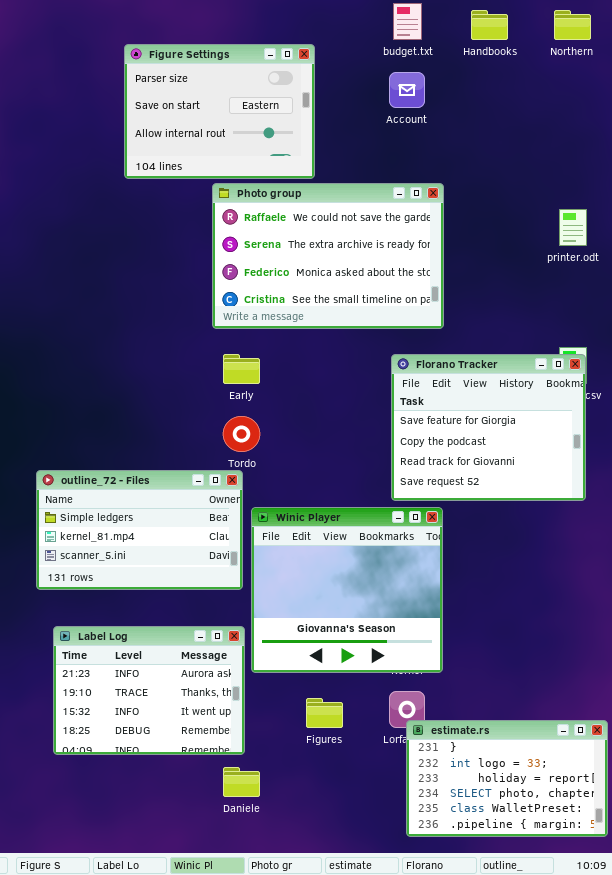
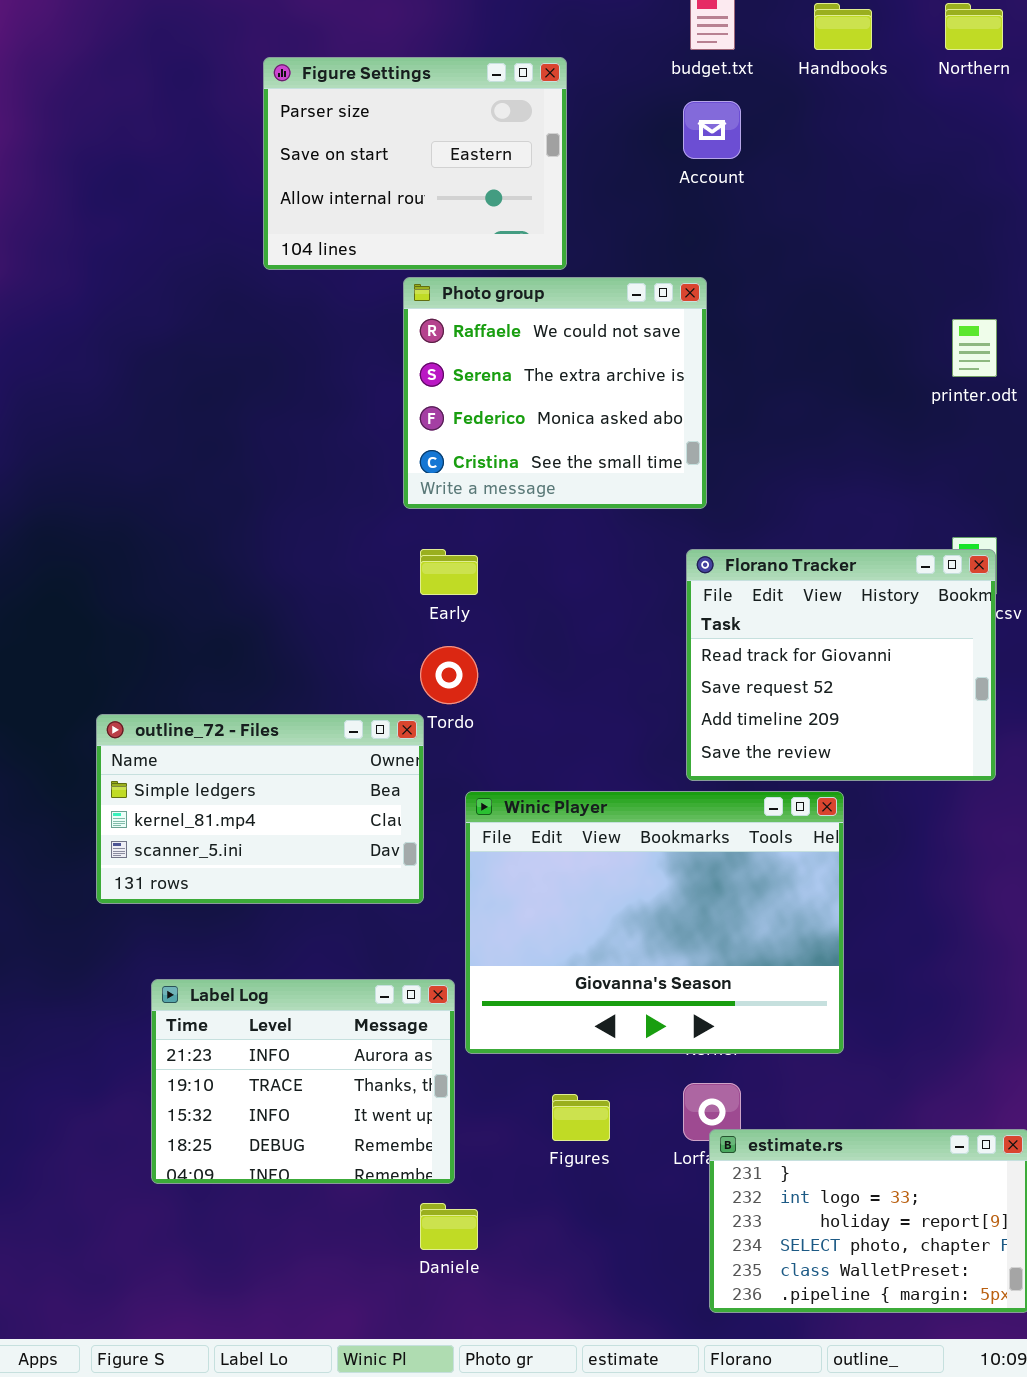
Photo group: [212,183,444,329] -> [403,277,707,509], resized
Florano Tracker: [391,354,586,501] -> [686,549,996,781], scrolled down 2 rows
outline_72 - Files: [36,470,243,590] -> [96,714,424,904], moved
Winic Player: [251,507,443,673] -> [465,791,844,1054], resized

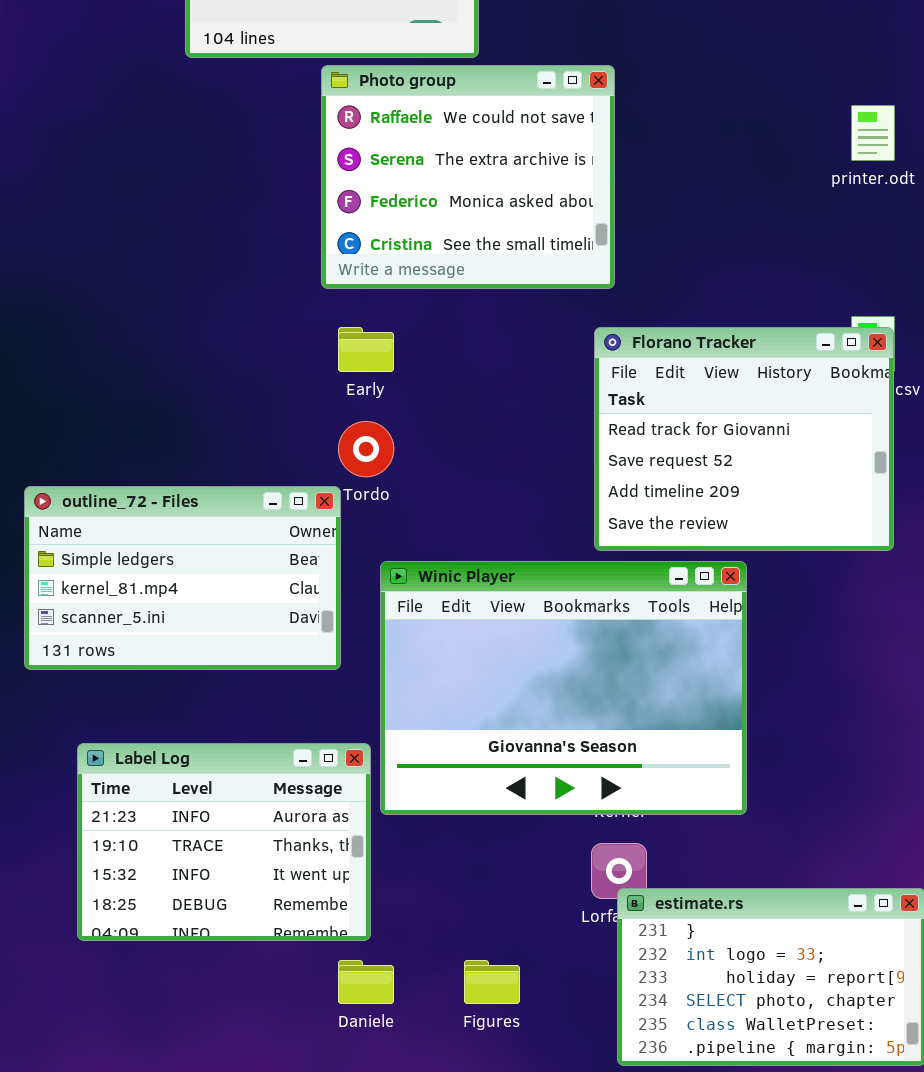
Figures: [552,1094,610,1141] -> [464,960,520,1004], moved

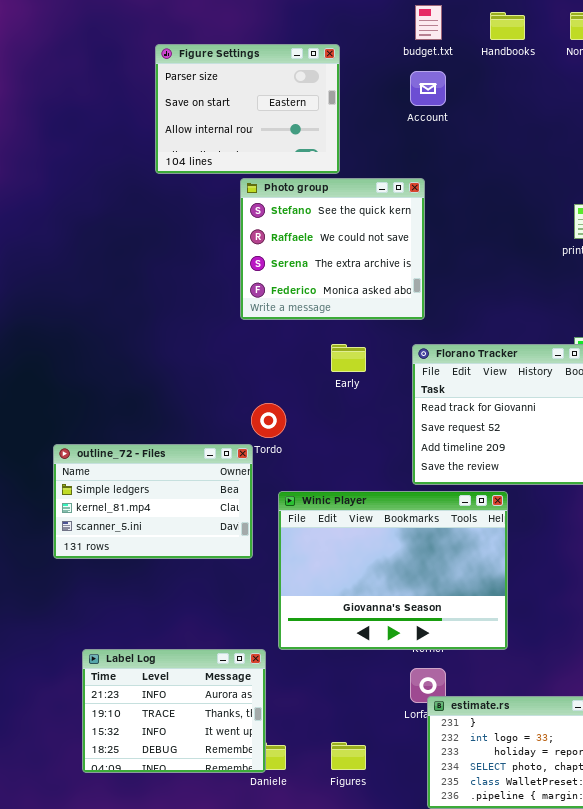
Photo group: [321,65,615,289] -> [240,178,425,320], scrolled up 1 row
Early: [338,327,394,372] -> [331,344,366,372], moved
Label Log: [77,743,371,941] -> [82,649,266,773], moved

